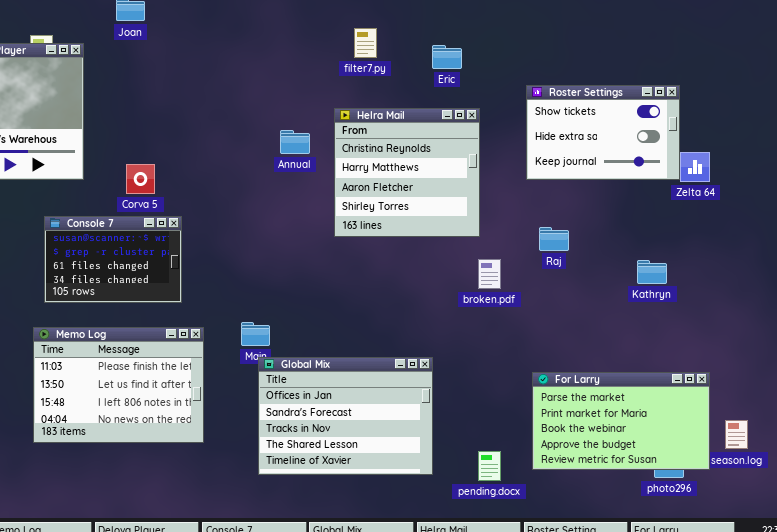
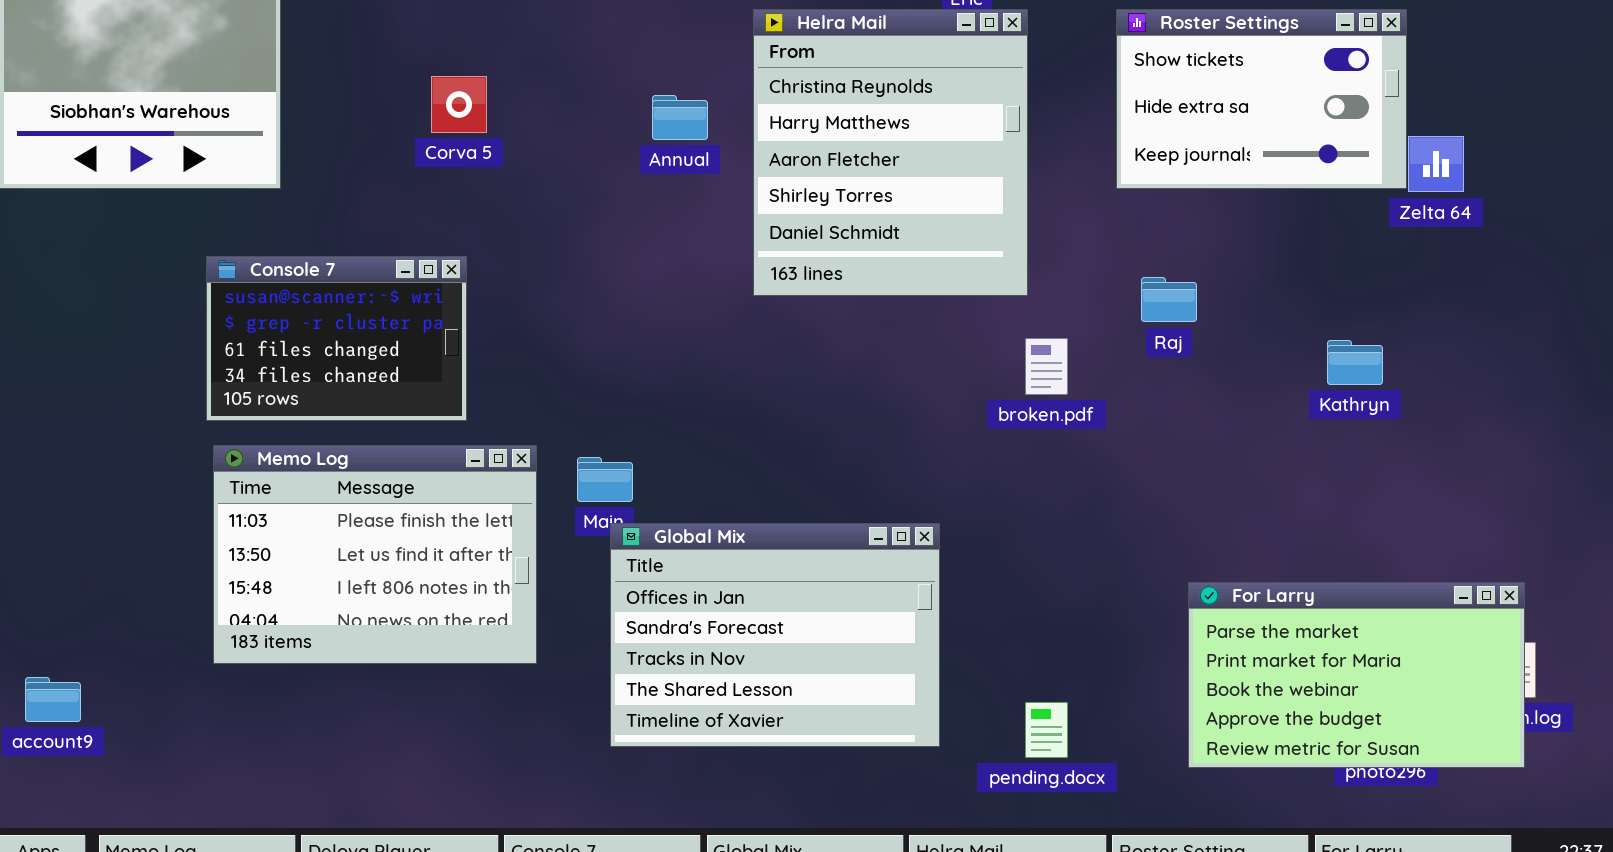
Helra Mail: [334,108,480,237] -> [753,9,1028,296], resized
Corva 5: [126,164,155,194] -> [431,76,487,133], moved
Memo Log: [33,327,204,443] -> [213,445,537,664], moved
For Larry: [532,372,710,470] -> [1188,582,1525,768], moved

